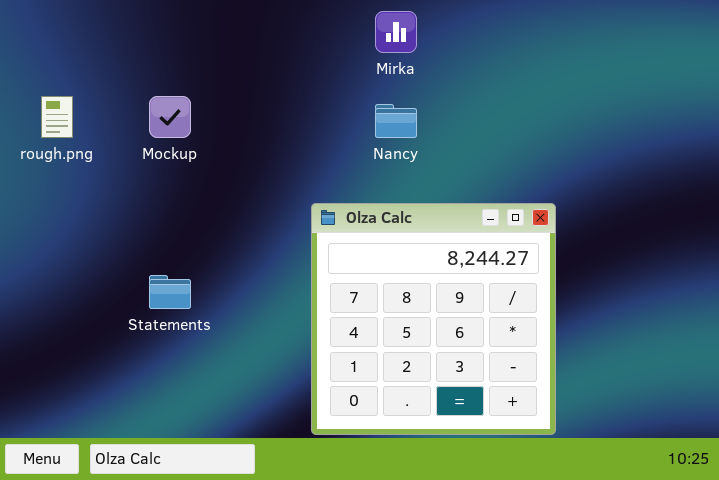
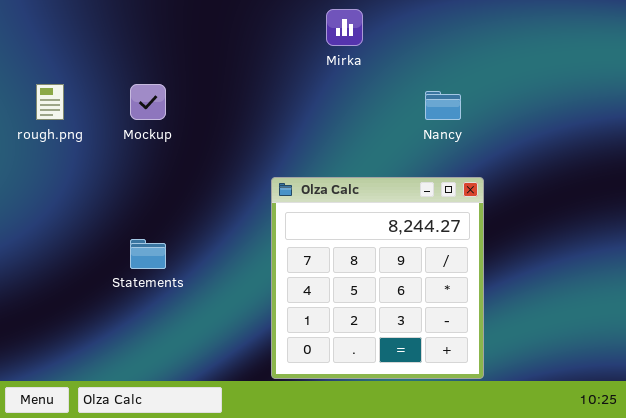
Nancy: [375,104,417,138] -> [425,91,461,120], moved

